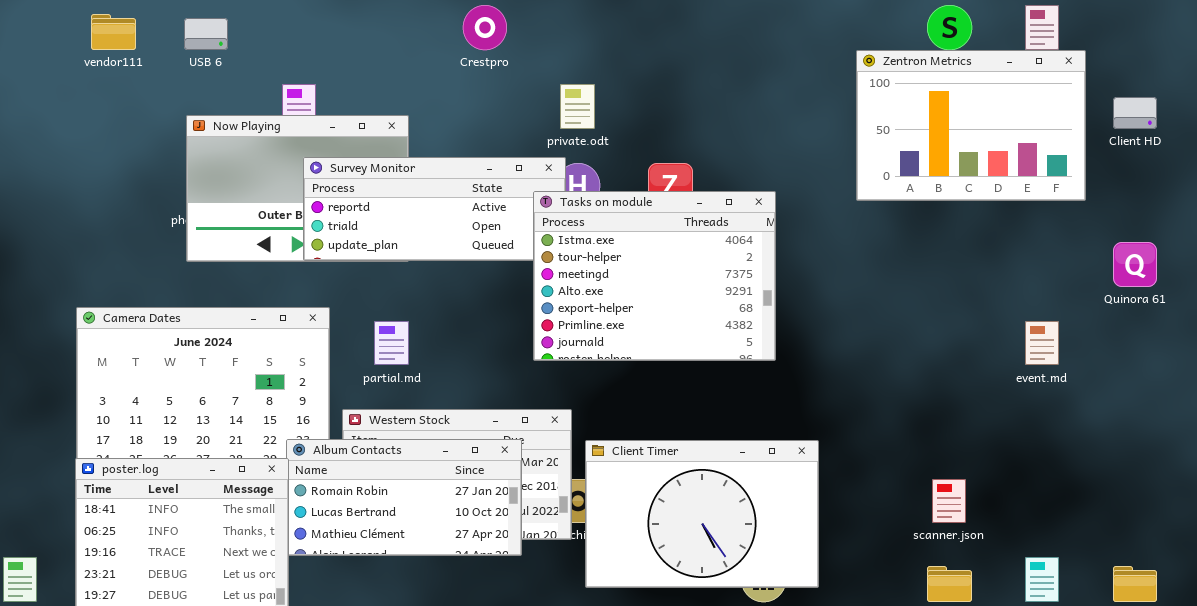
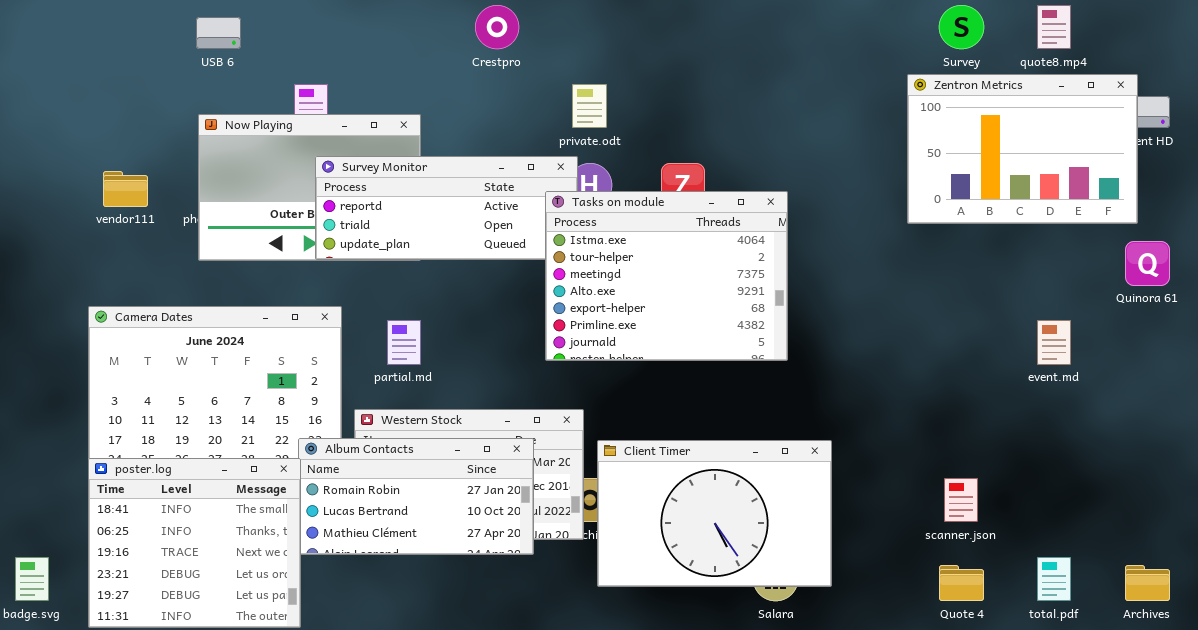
vendor111: [91,14,136,50] -> [103,171,148,207], moved
Zentron Metrics: [856,50,1086,201] -> [907,74,1138,224], moved

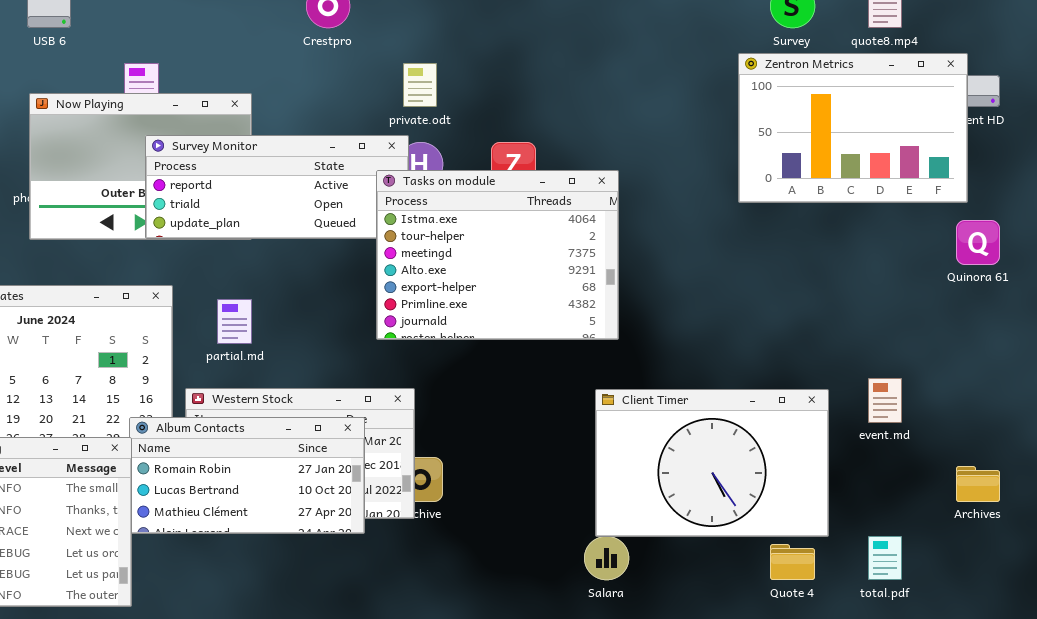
event.md: [1037,320,1071,365] -> [868,378,902,423], moved
Client Timer: [597,440,832,587] -> [595,389,829,537], moved
Archives: [1125,565,1170,601] -> [956,466,1000,502], moved

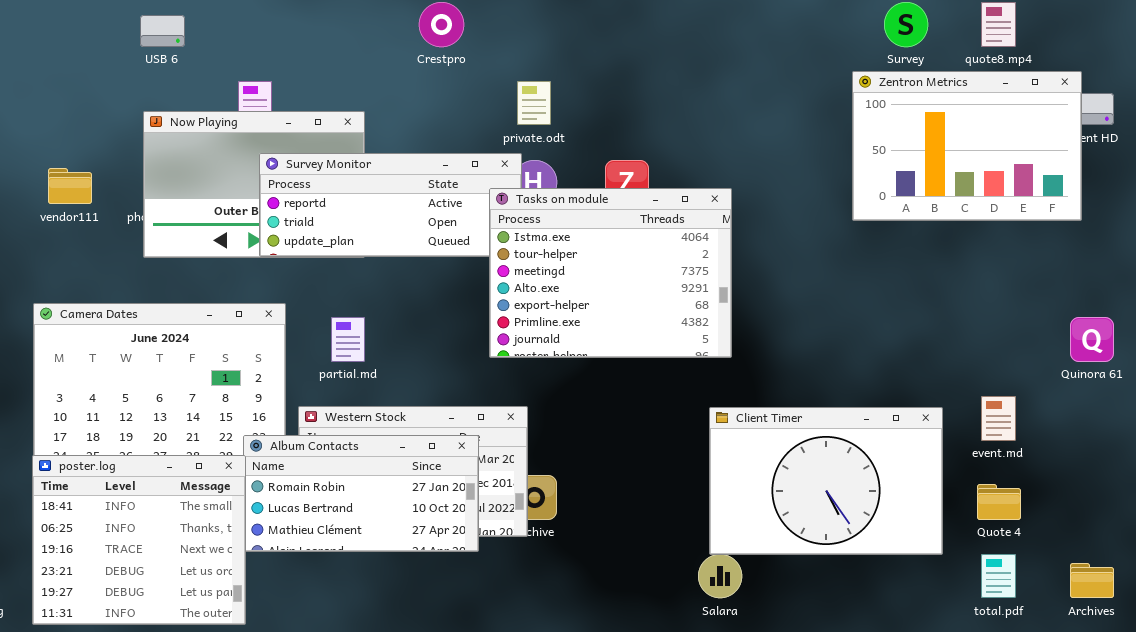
Quinora 61: [956,220,1000,265] -> [1070,317,1114,362], moved
Archives: [956,466,1000,502] -> [1070,563,1114,598], moved
Quote 4: [770,544,815,580] -> [977,484,1021,520], moved

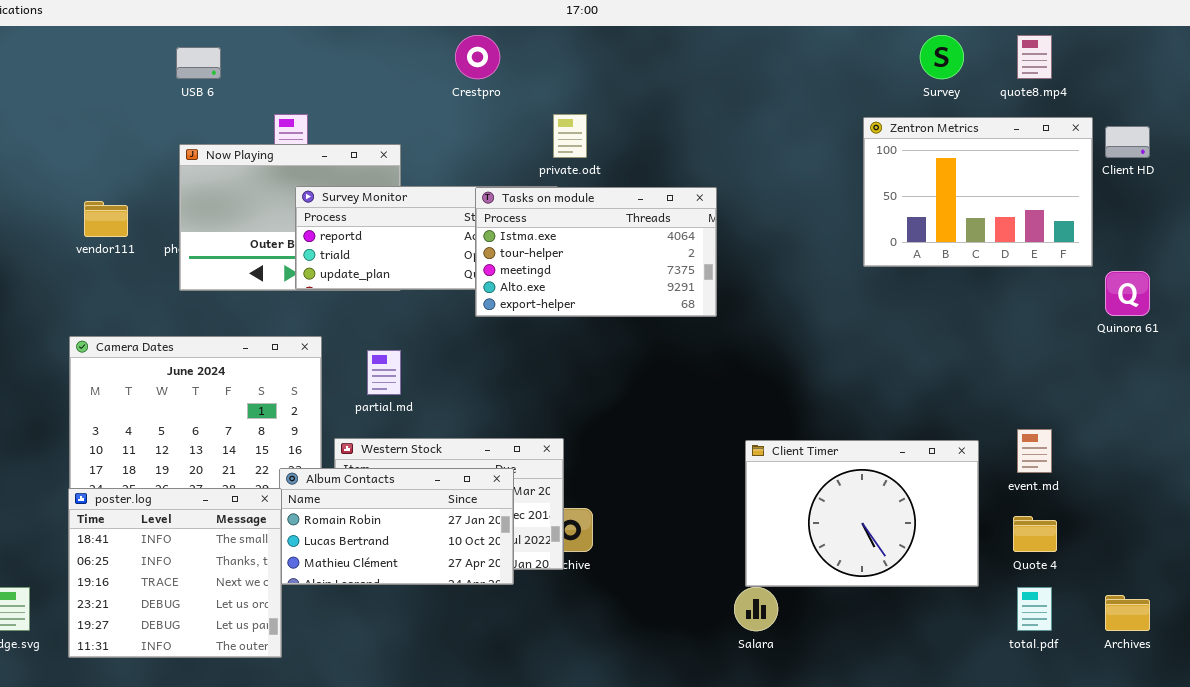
Zentron Metrics: [852,71,1082,221] -> [863,117,1093,267], moved
Tasks on module: [489,188,732,358] -> [475,187,717,317], moved, resized
Quinora 61: [1070,317,1114,362] -> [1105,271,1150,316], moved

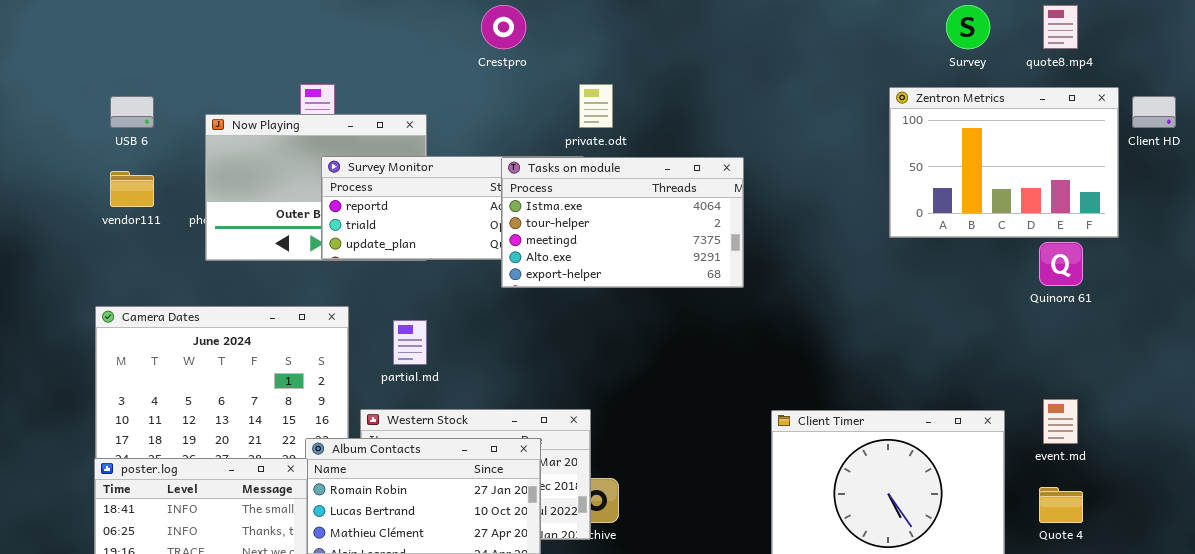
USB 6: [176,47,221,79] -> [110,96,154,128], moved
Quinora 61: [1105,271,1150,316] -> [1039,242,1083,286], moved

